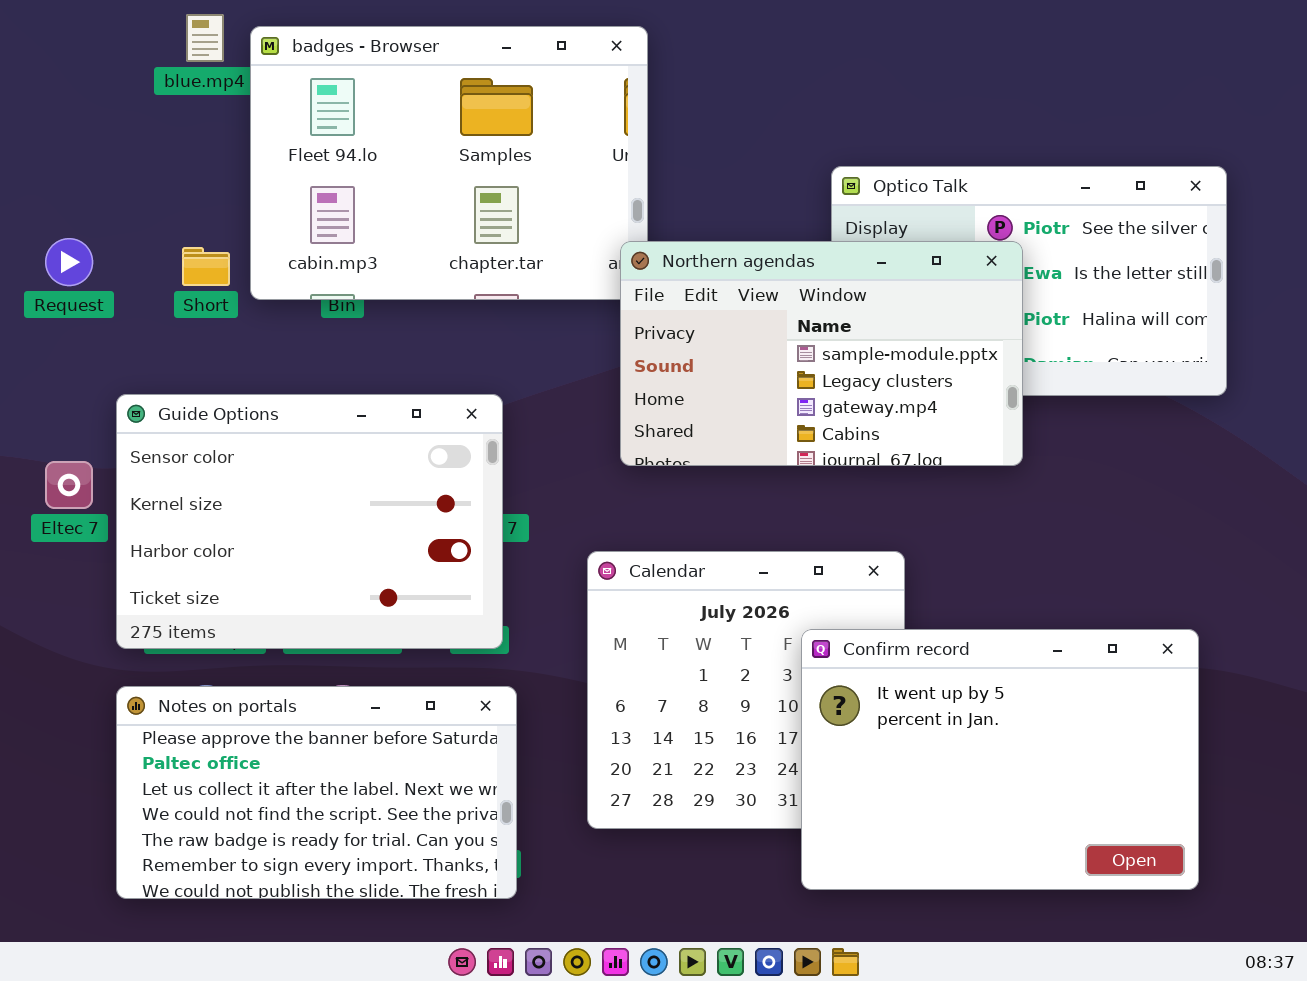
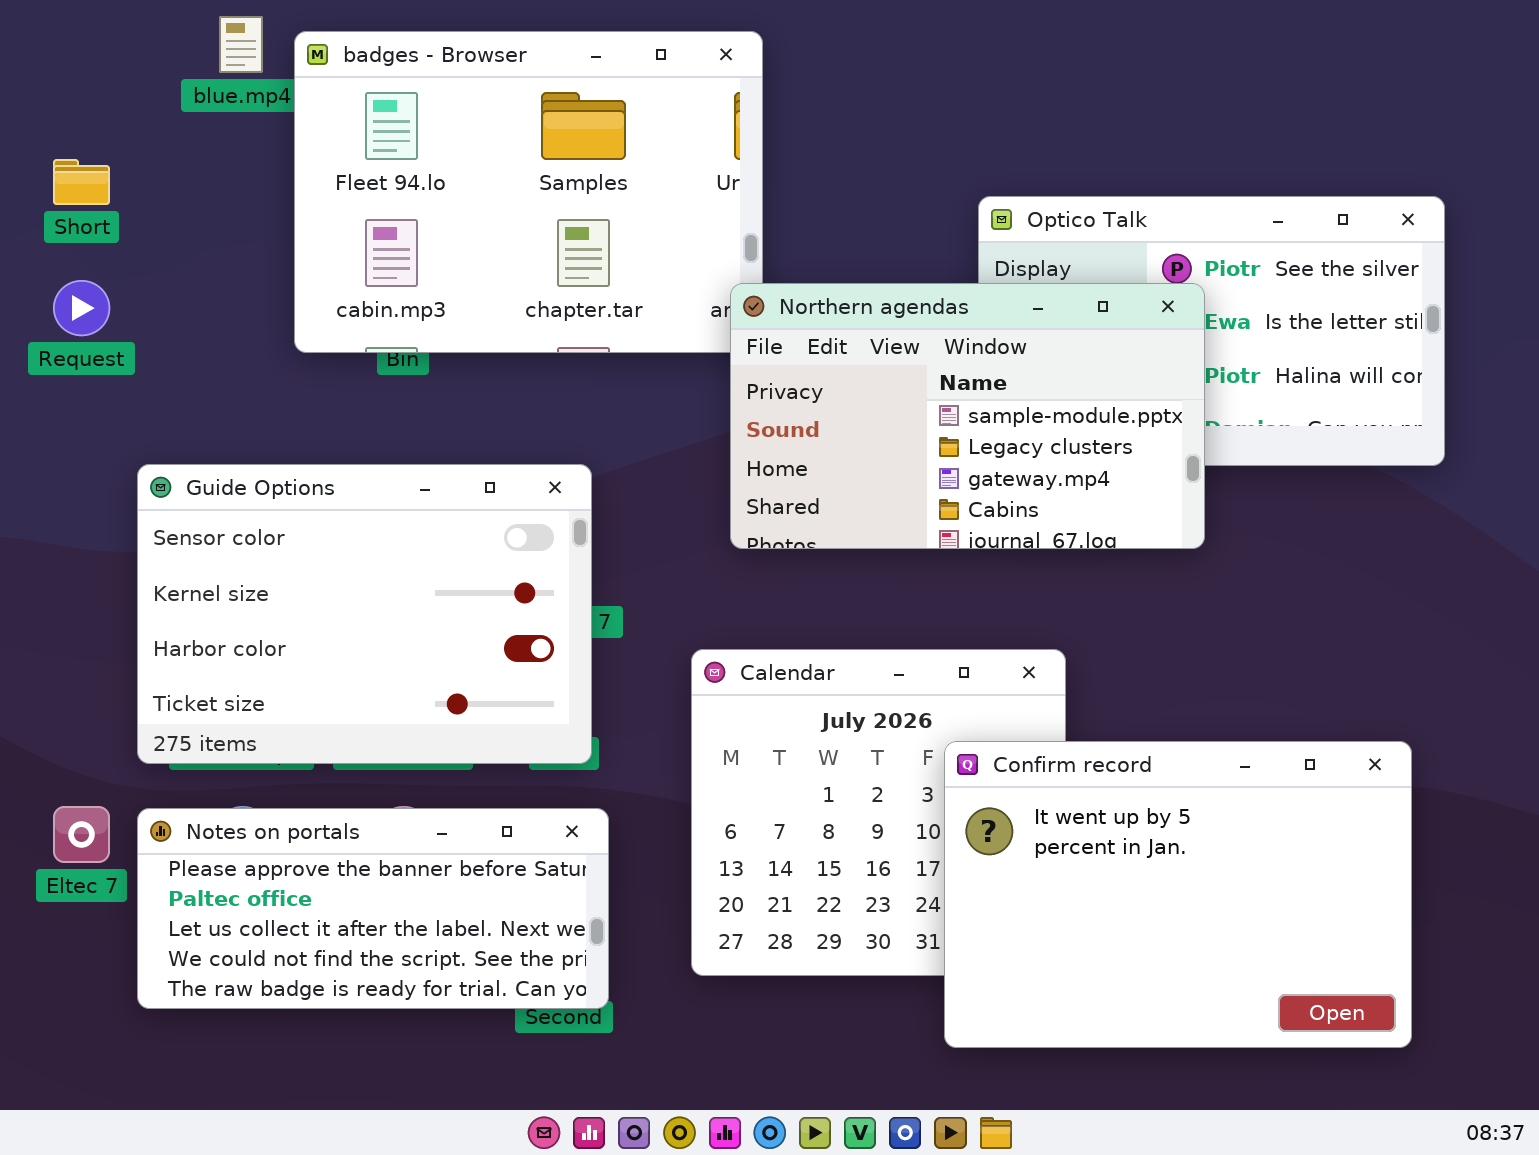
Short: [182,247,230,286] -> [53,159,110,205], moved
Eltec 7: [45,461,93,509] -> [53,806,110,863], moved
Notes on portals: [116,686,517,899] -> [137,808,609,1009], resized

